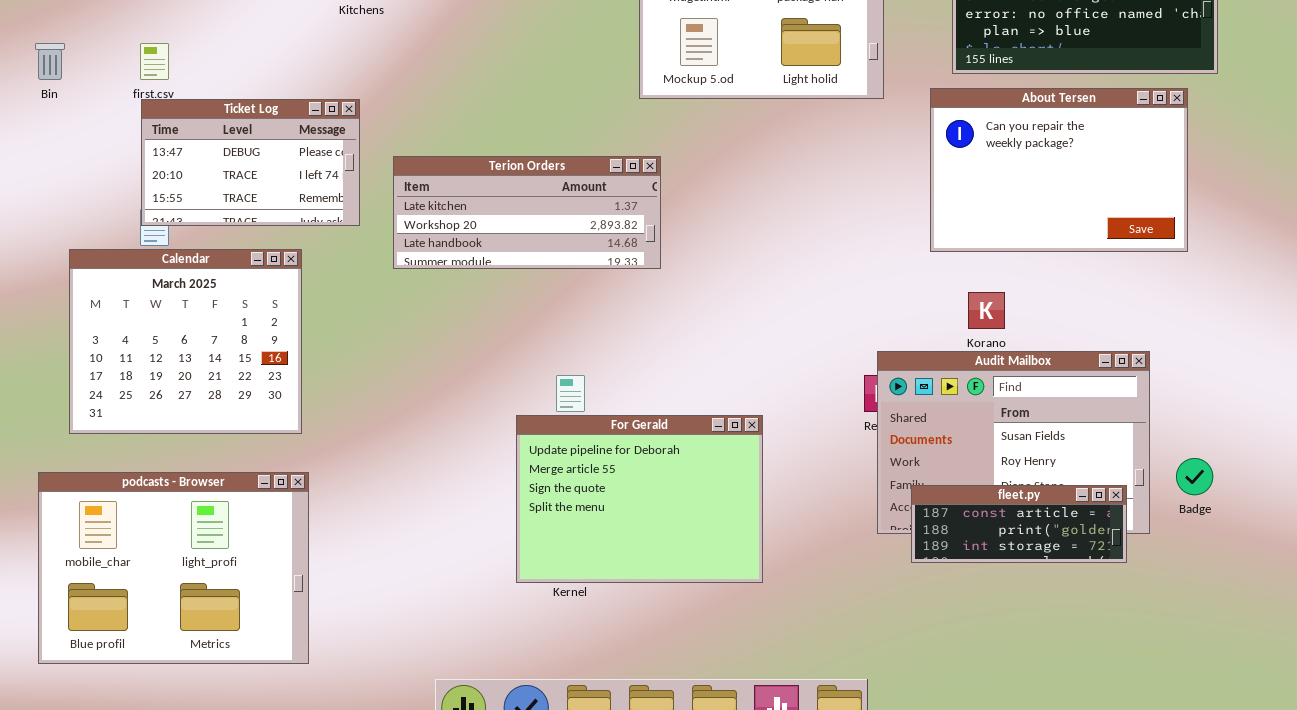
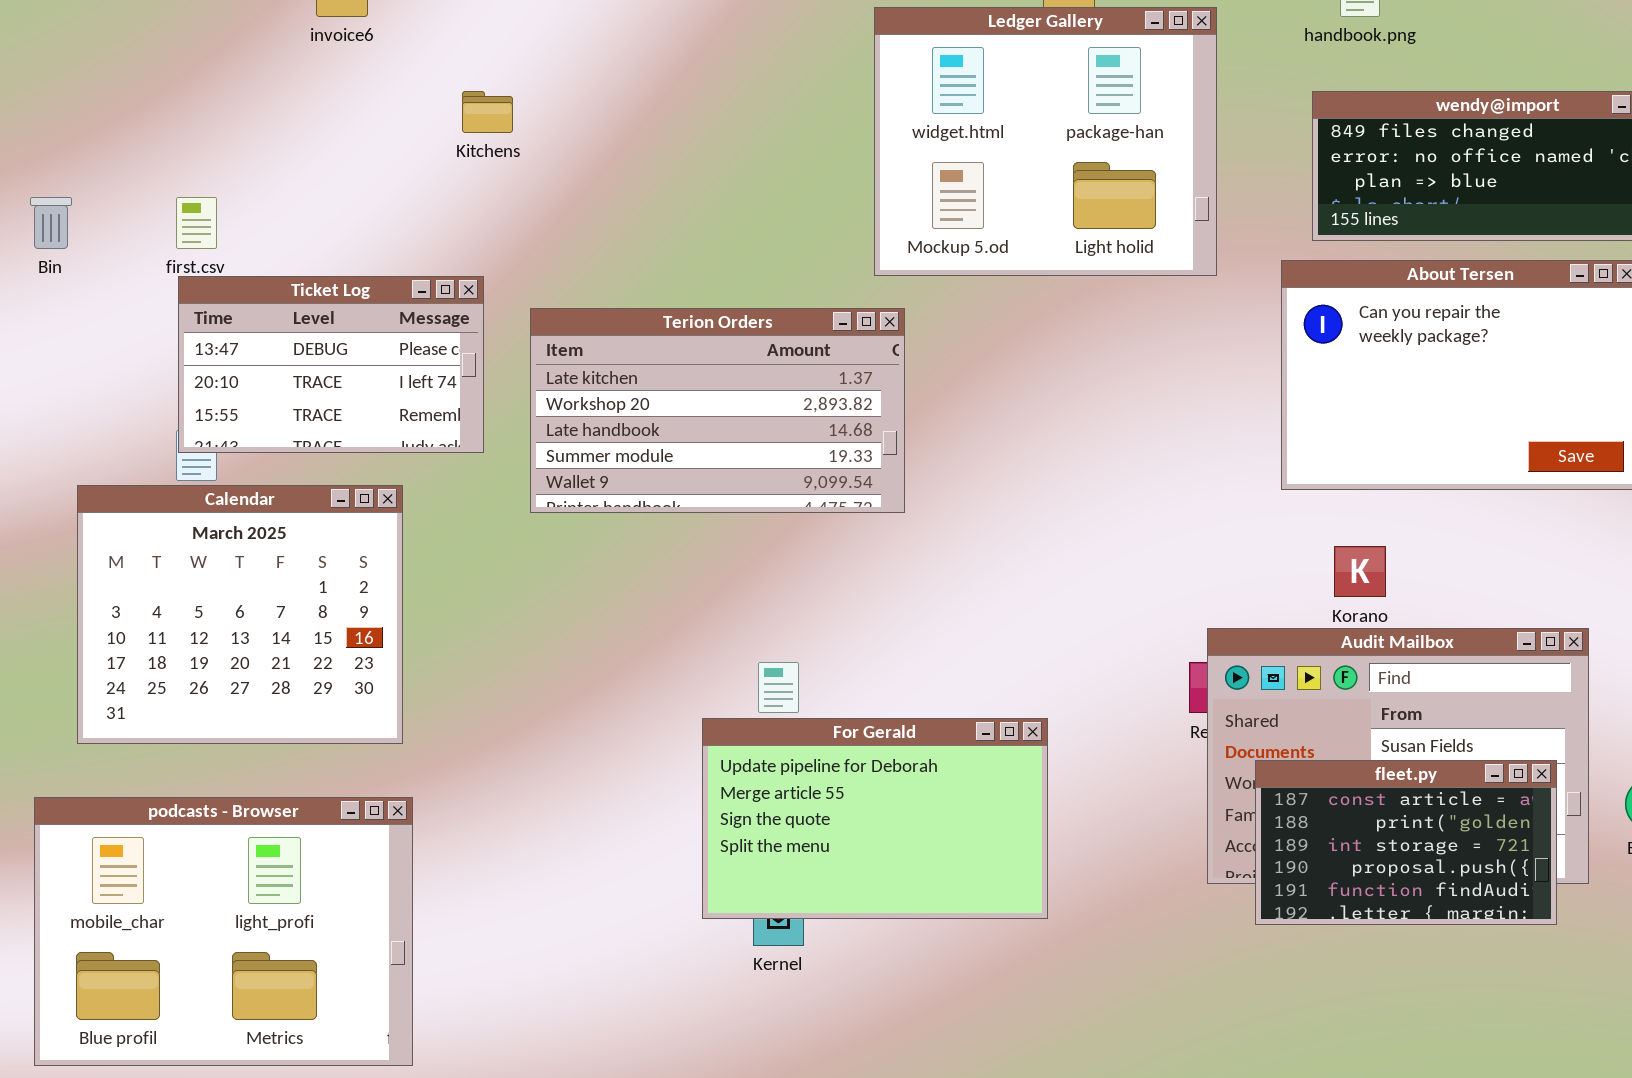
Terion Orders: [393,156,661,269] -> [530,308,905,513], resized
For Gerald: [516,415,763,583] -> [702,718,1048,919], resized
fleet.py: [911,485,1127,563] -> [1255,760,1557,925], resized

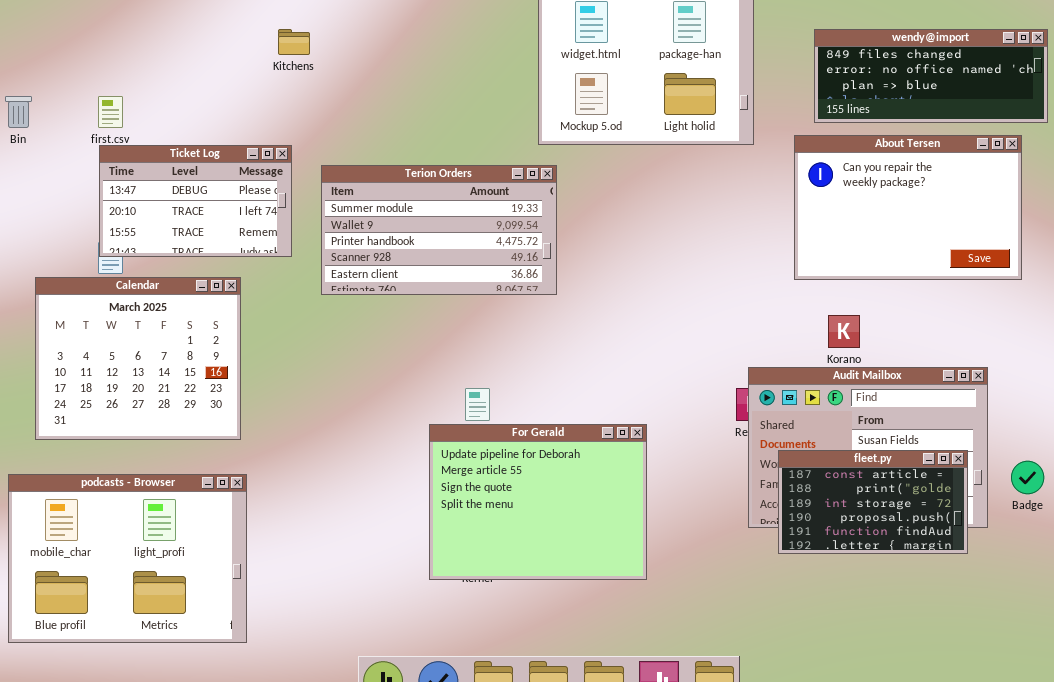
Terion Orders: [530,308,905,513] -> [321,165,557,295], scrolled down 3 rows
For Gerald: [702,718,1048,919] -> [429,424,647,580], resized

